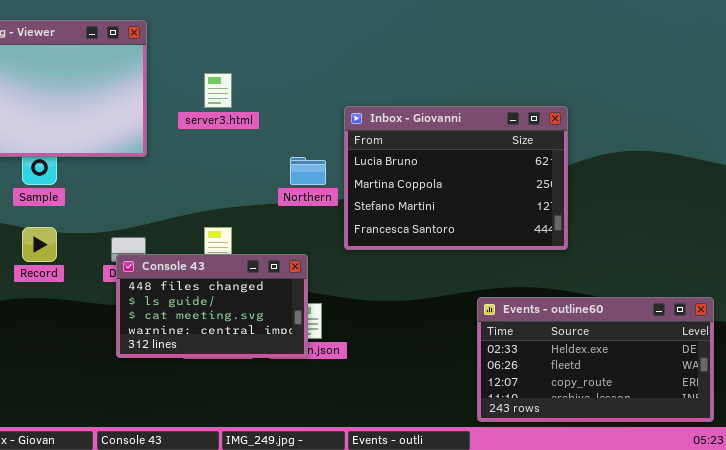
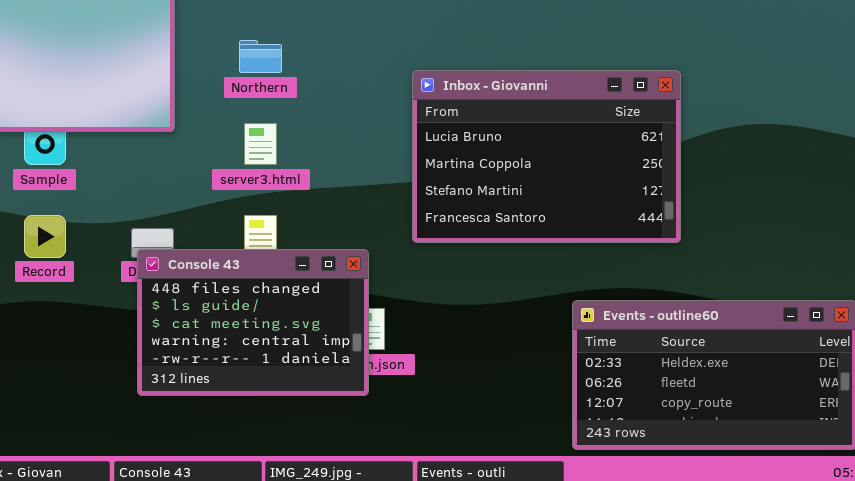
server3.html: [204,73,232,108] -> [244,123,277,165], moved
Northern: [290,157,326,185] -> [239,40,282,73], moved
Console 43: [116,254,308,358] -> [137,249,369,396], resized

